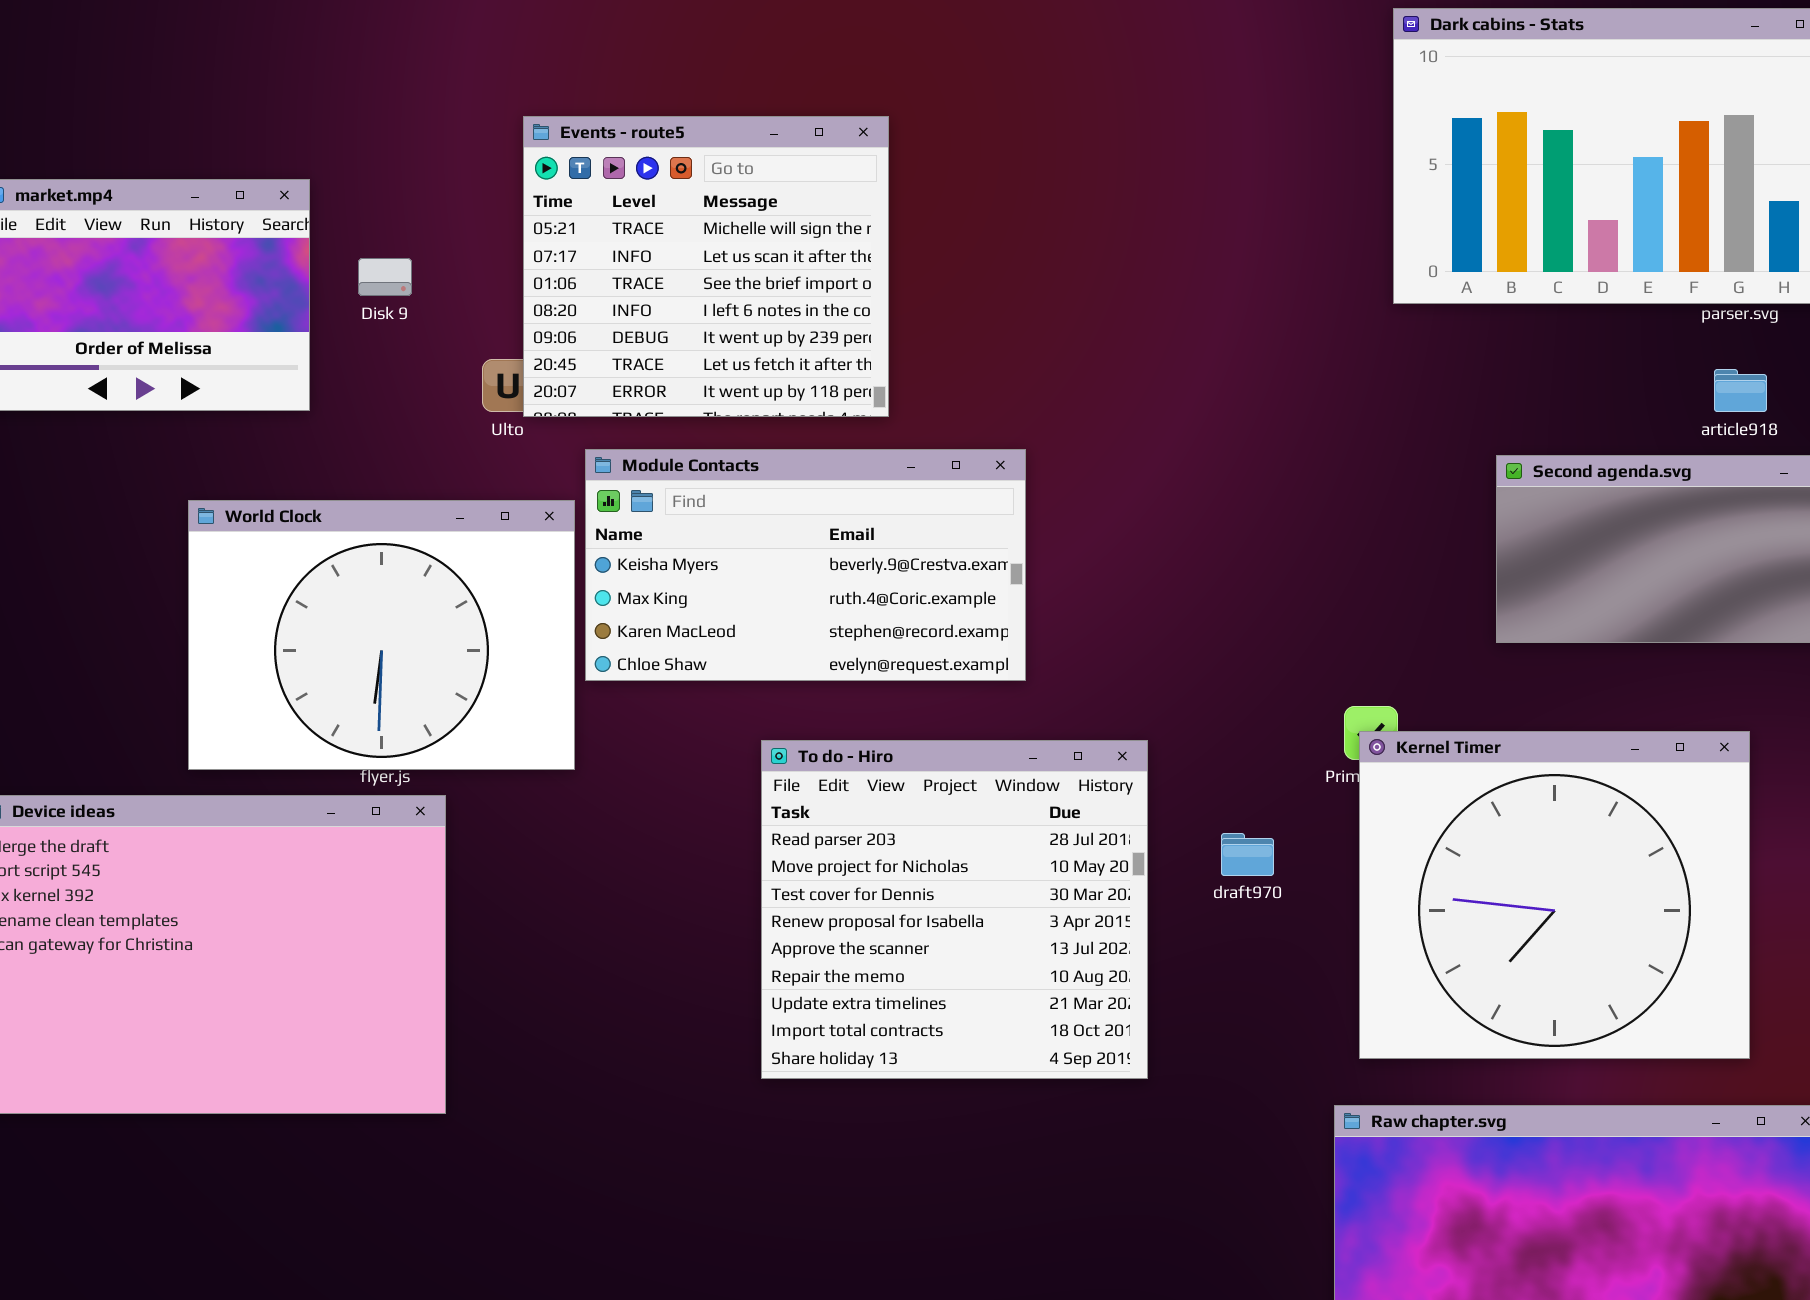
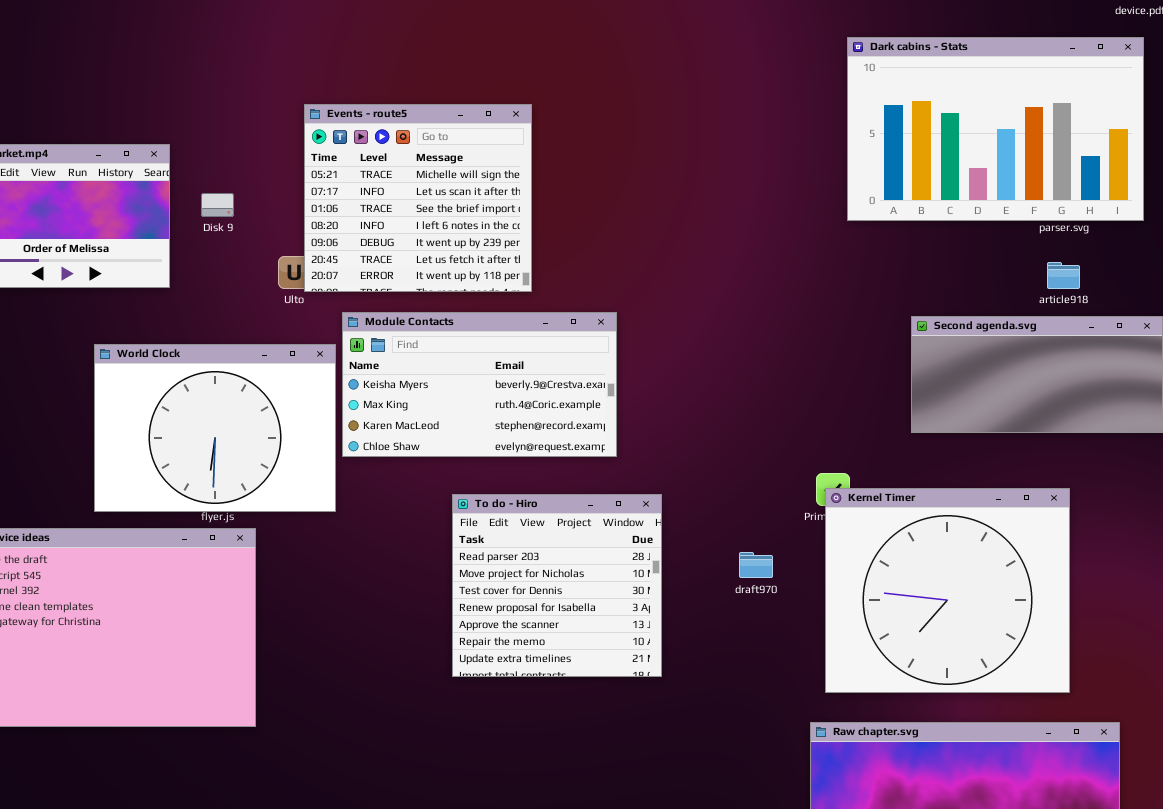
To do - Hiro: [761,740,1148,1079] -> [452,494,662,677], resized

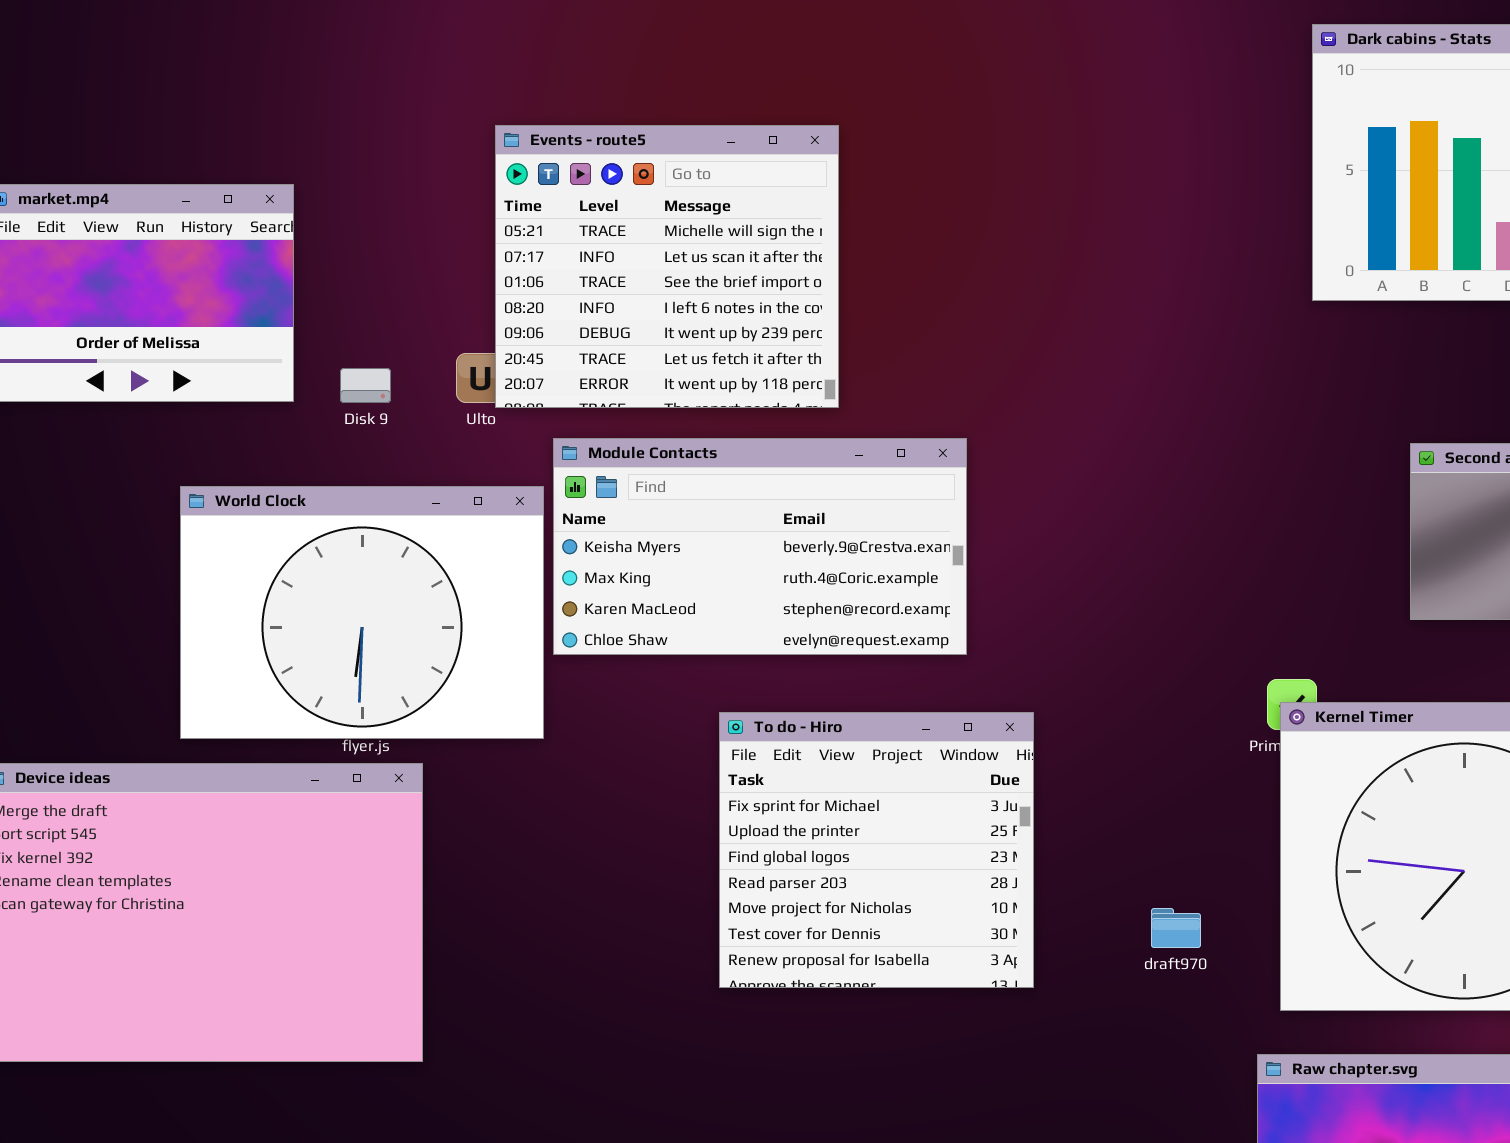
Disk 9: [201,193,234,217] -> [340,368,391,403], moved
To do - Hiro: [452,494,662,677] -> [719,712,1034,988], scrolled up 3 rows
draft970: [739,552,773,578] -> [1151,908,1201,948], moved

